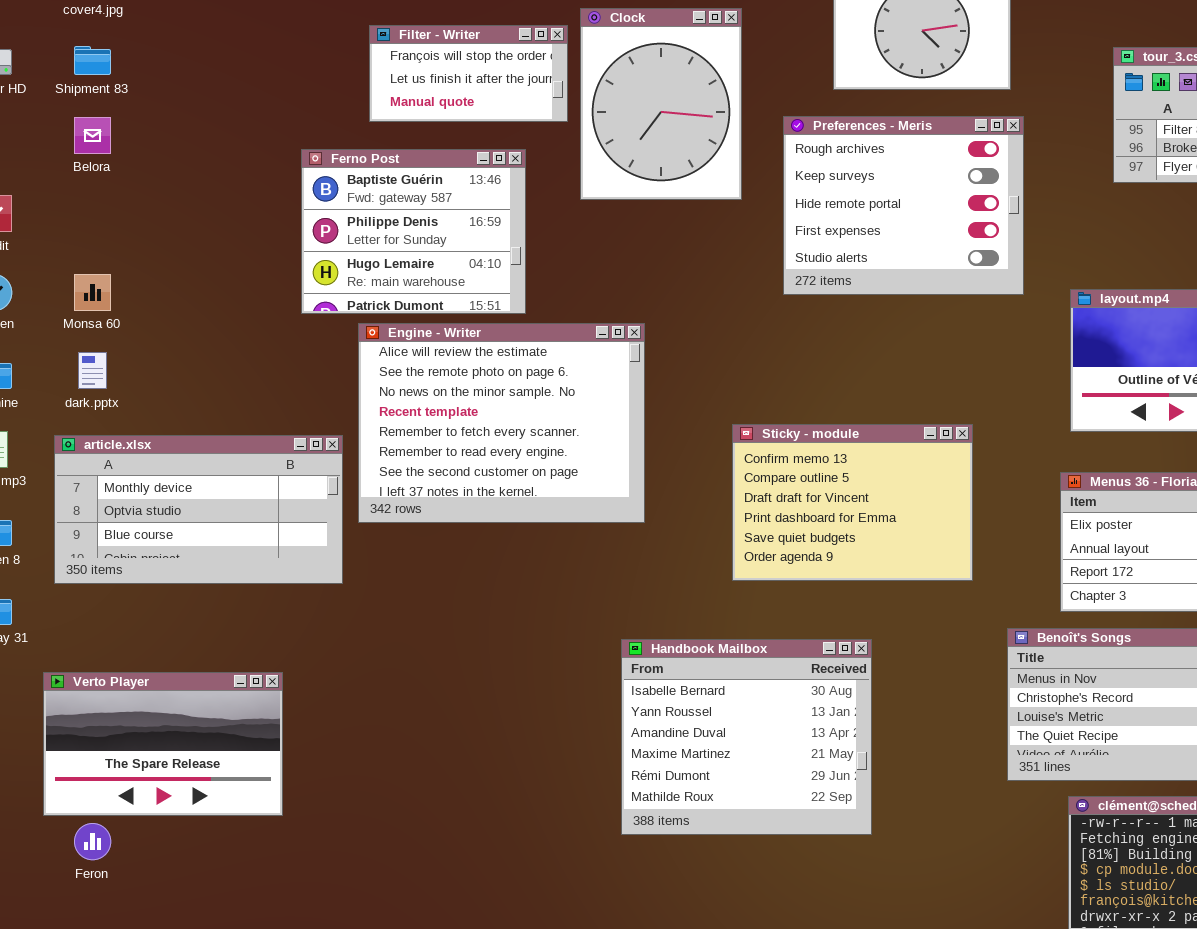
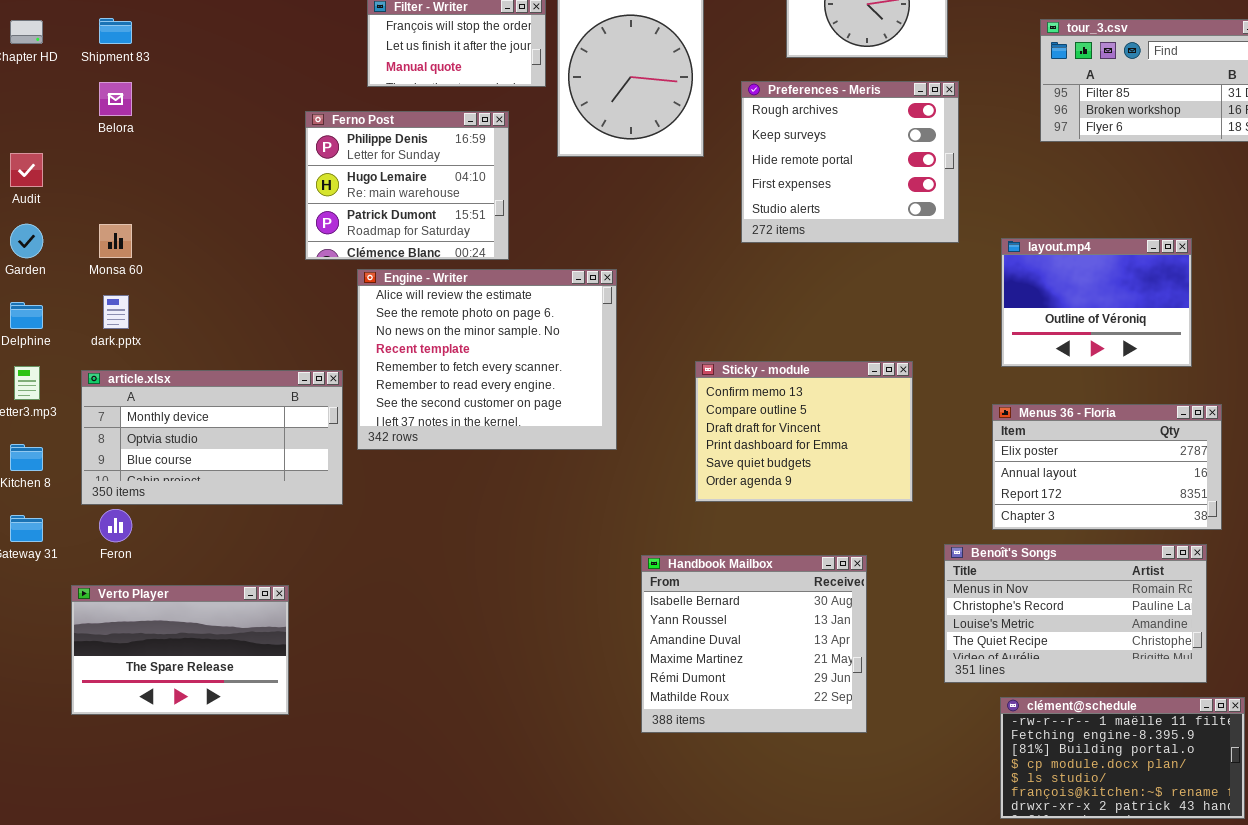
Ferno Post: [301,149,526,314] -> [305,111,509,260], scrolled down 1 row
Handbook Mailbox: [621,639,872,835] -> [641,555,867,733], moved
Feron: [74,823,111,860] -> [99,509,132,542], moved

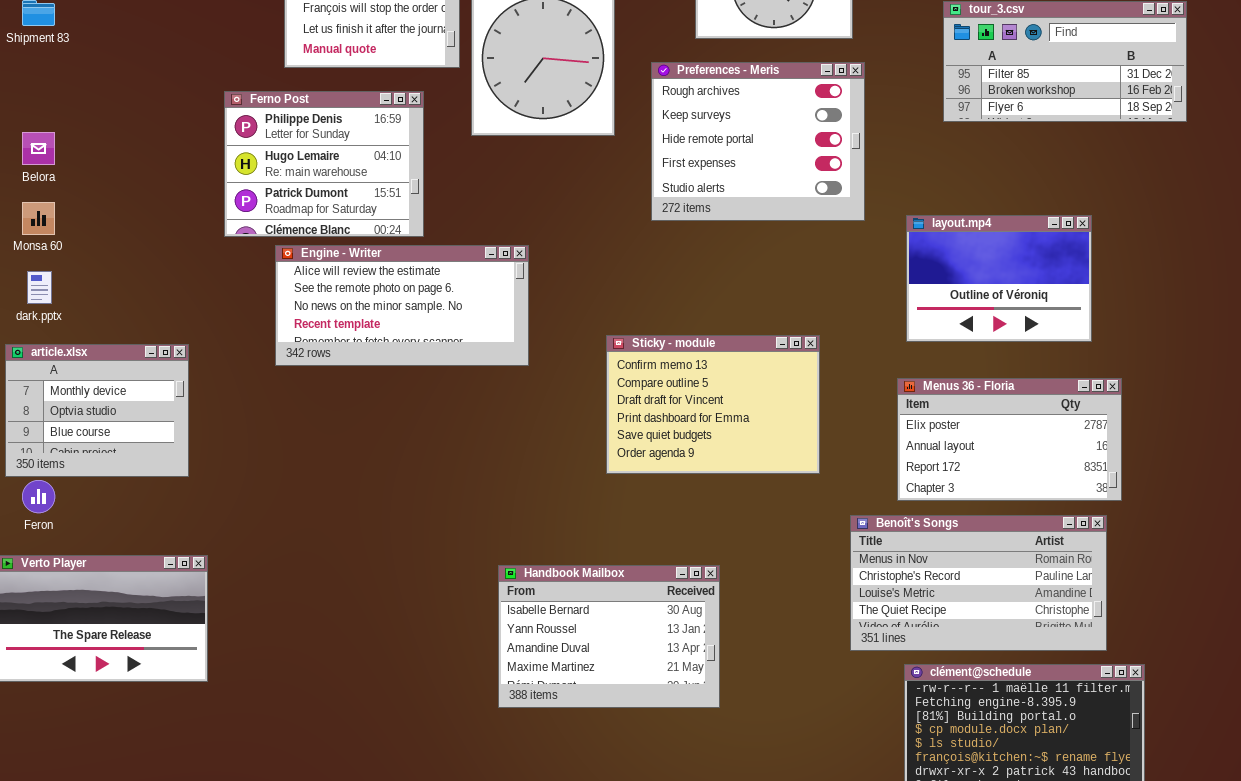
Belora: [99,82,132,116] -> [22,132,55,165], moved
Engine - Writer: [357,269,617,450] -> [275,245,529,366], resized
article.xlsx: [81,370,343,505] -> [5,344,189,477], resized
Handbook Mailbox: [641,555,867,733] -> [498,565,720,708], moved, resized

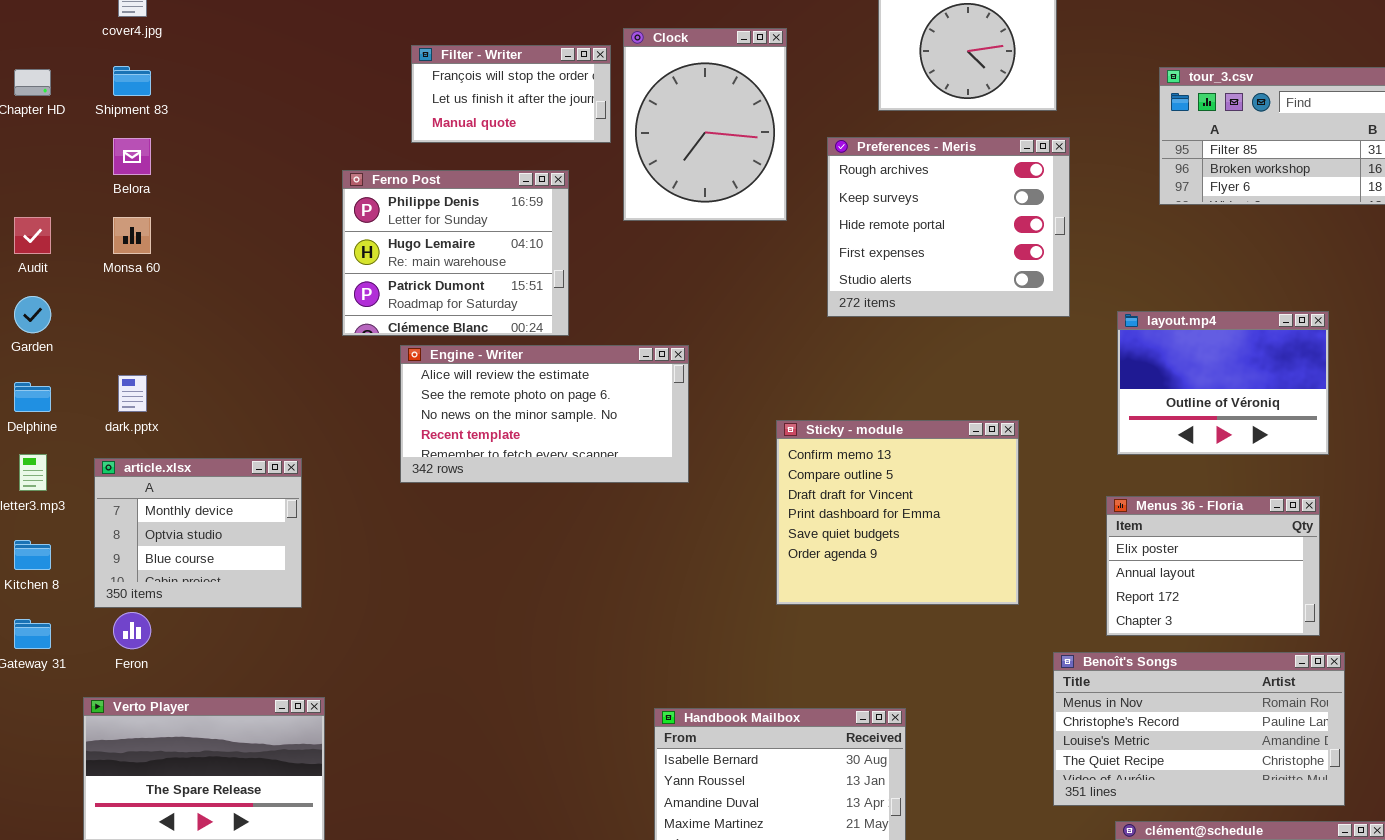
Belora: [22,132,55,165] -> [113,138,151,175], moved
Monsa 60: [22,202,55,235] -> [113,217,151,254], moved
Sticky - module: [606,335,820,474] -> [776,420,1019,605], resized
Menus 36 - Floria: [897,378,1122,501] -> [1106,496,1320,636], resized

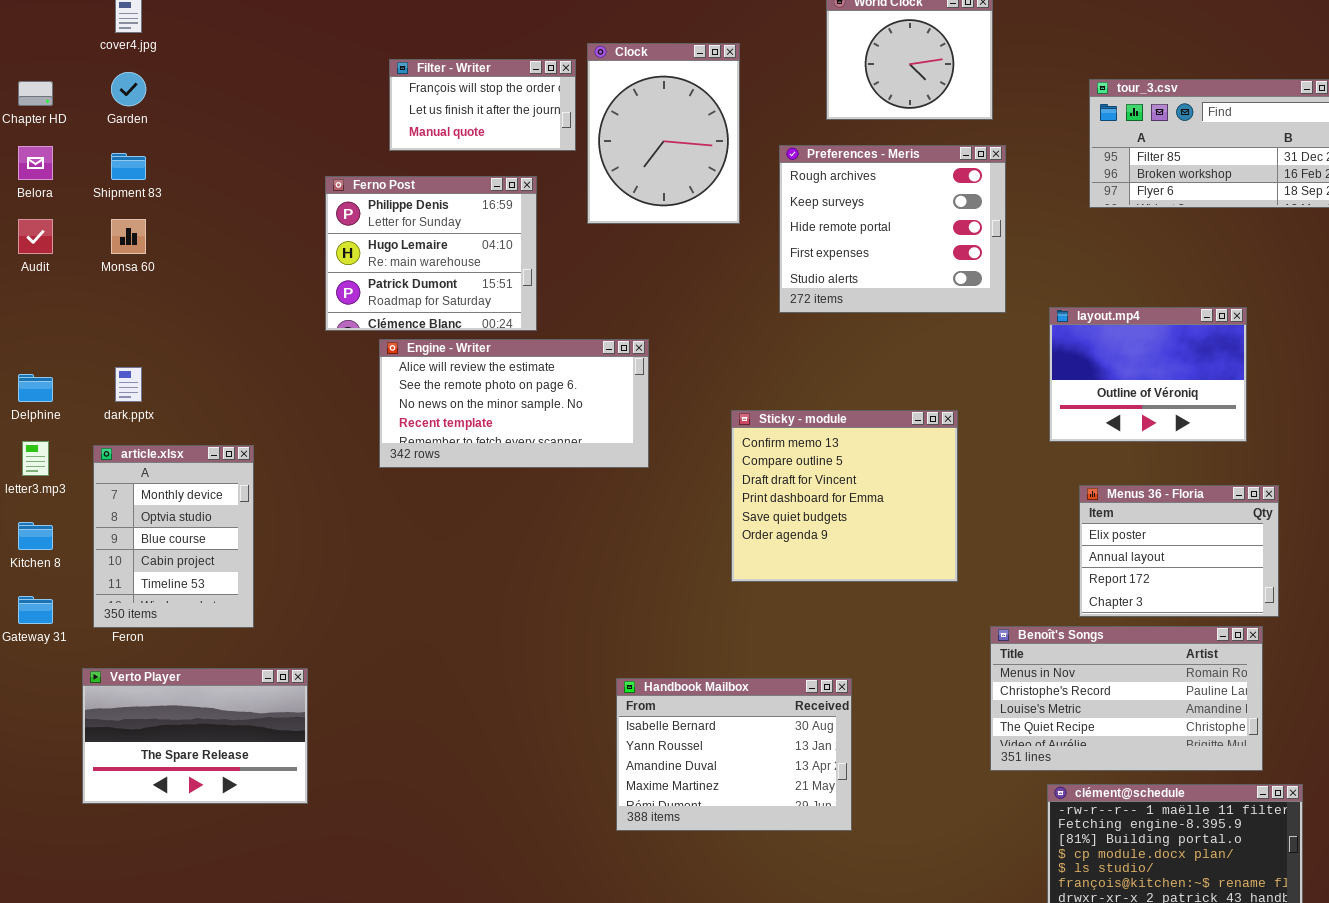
Shipment 83: [113,66,151,96] -> [111,153,146,180], moved
Belora: [113,138,151,175] -> [18,146,53,180], moved
Garden: [14,296,51,333] -> [111,72,146,106], moved
article.xlsx: [94,458,302,608] -> [93,445,254,628], resized
Menus 36 - Floria: [1106,496,1320,636] -> [1079,485,1279,617], moved

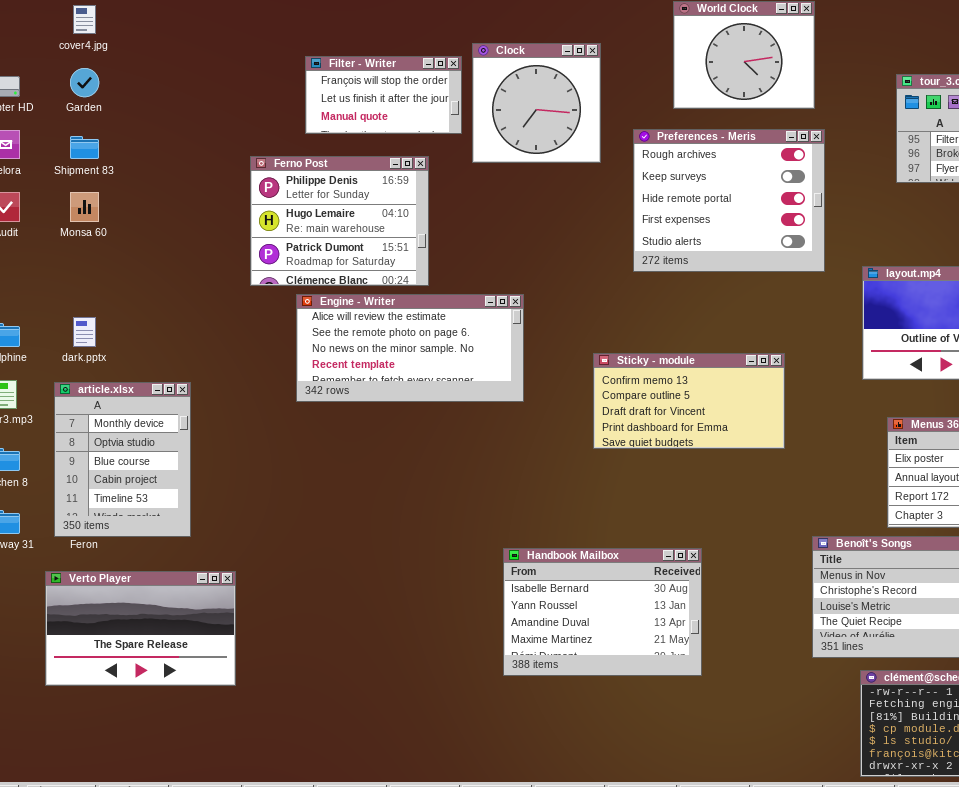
Clock: [587,43,740,224] -> [472,43,601,163], resized
Sticky - module: [731,410,958,582] -> [593,353,785,449], resized
Handbook Mailbox: [616,678,852,831] -> [503,548,702,676], moved

